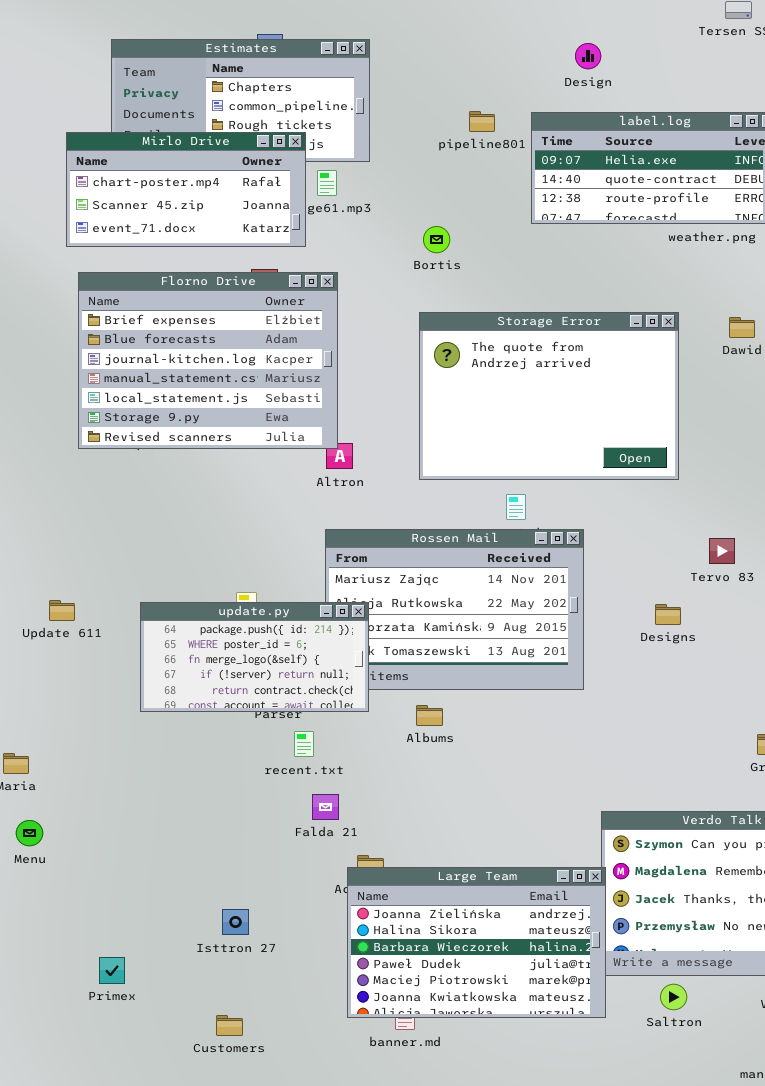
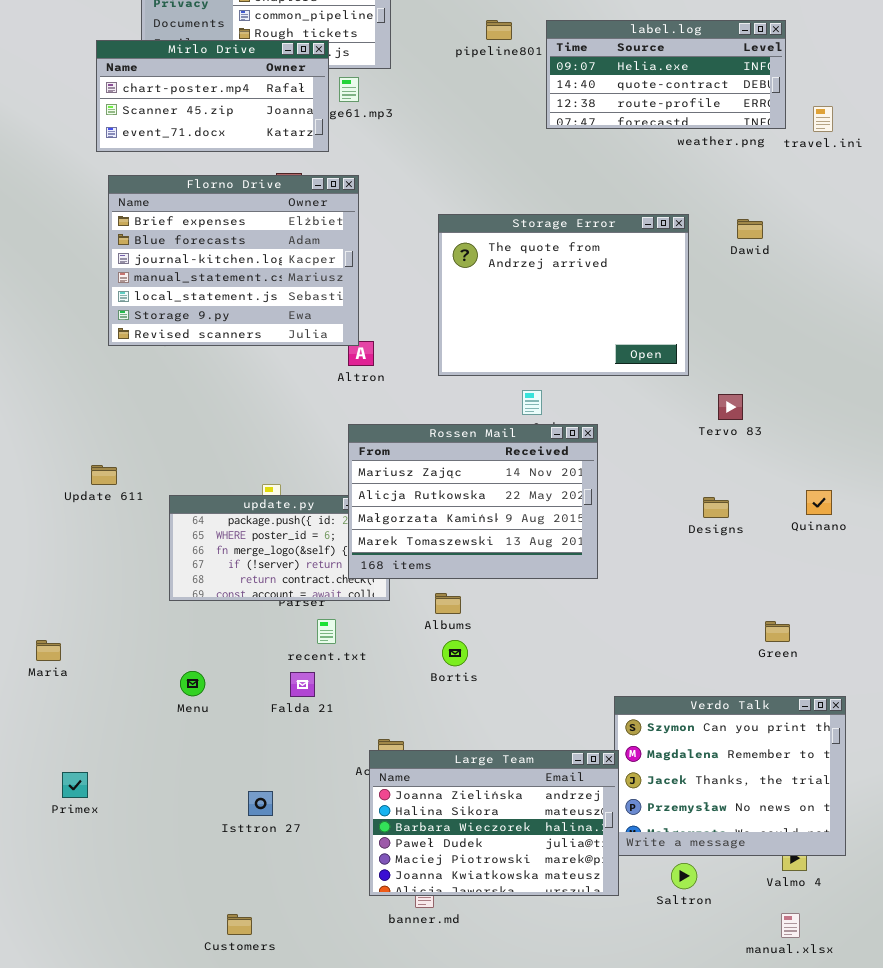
Bortis: [423,226,450,253] -> [442,640,468,666], moved
Rossen Mail: [325,529,584,690] -> [348,424,598,579], raised
Tervo 83: [709,538,735,564] -> [718,394,743,420], moved
Update 611: [49,600,75,621] -> [91,465,117,485], moved
Designs: [655,604,681,625] -> [703,497,729,518], moved
Falda 21: [312,794,339,820] -> [290,672,315,697], moved
Menu: [16,820,43,846] -> [180,671,205,696], moved
Primex: [99,957,125,984] -> [62,772,88,798], moved
Customers: [216,1015,243,1036] -> [227,914,252,935], moved

